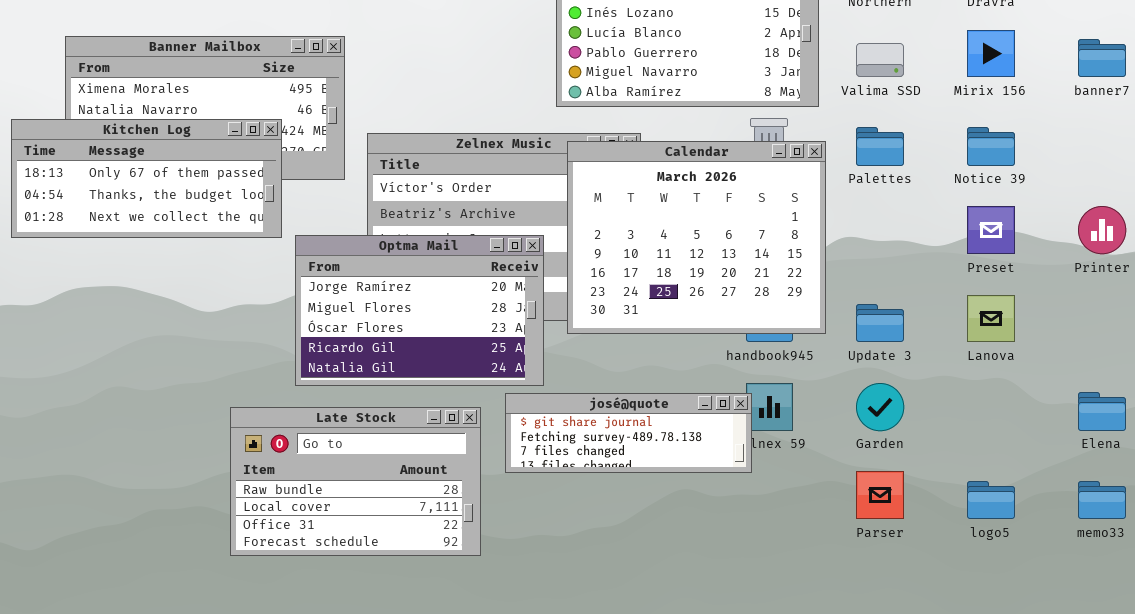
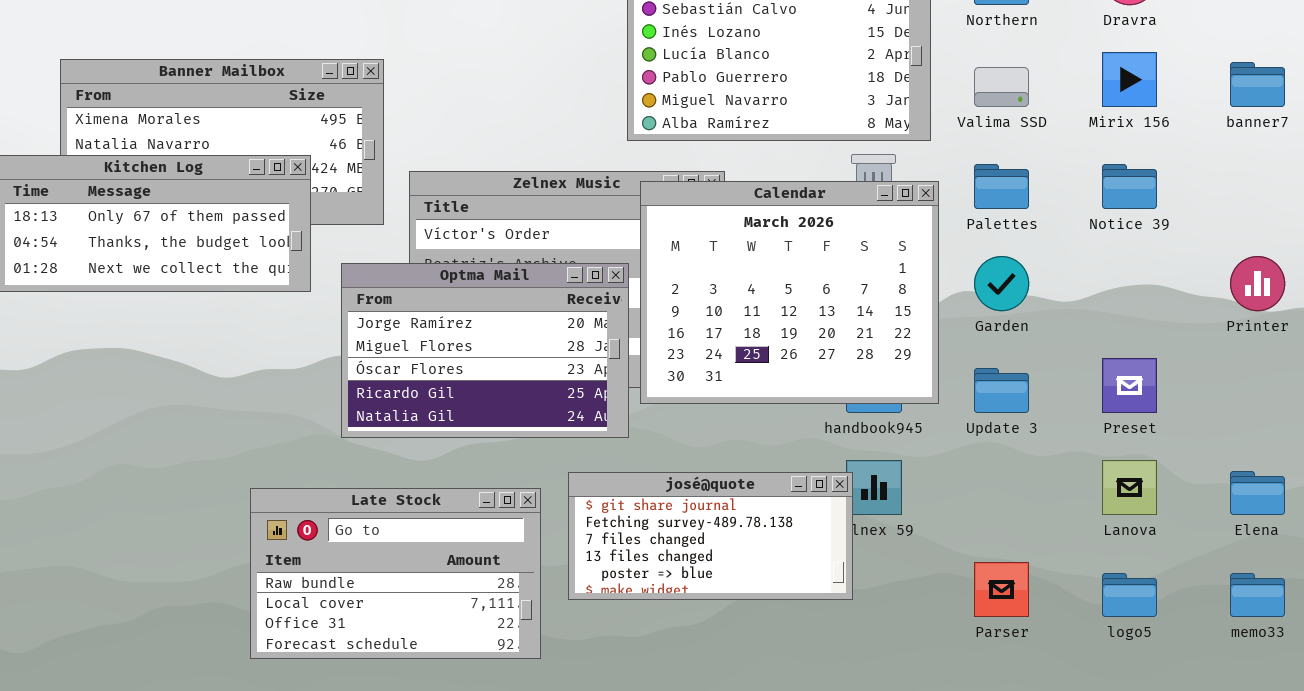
Preset: [967,206,1015,254] -> [1102,358,1157,413], moved
Optma Mail: [295,235,544,386] -> [341,263,629,438], moved
Lanova: [967,295,1015,342] -> [1102,460,1157,515], moved
Garden: [856,383,904,431] -> [974,256,1029,311], moved
josé@quote: [505,393,752,473] -> [568,472,853,600], resized

